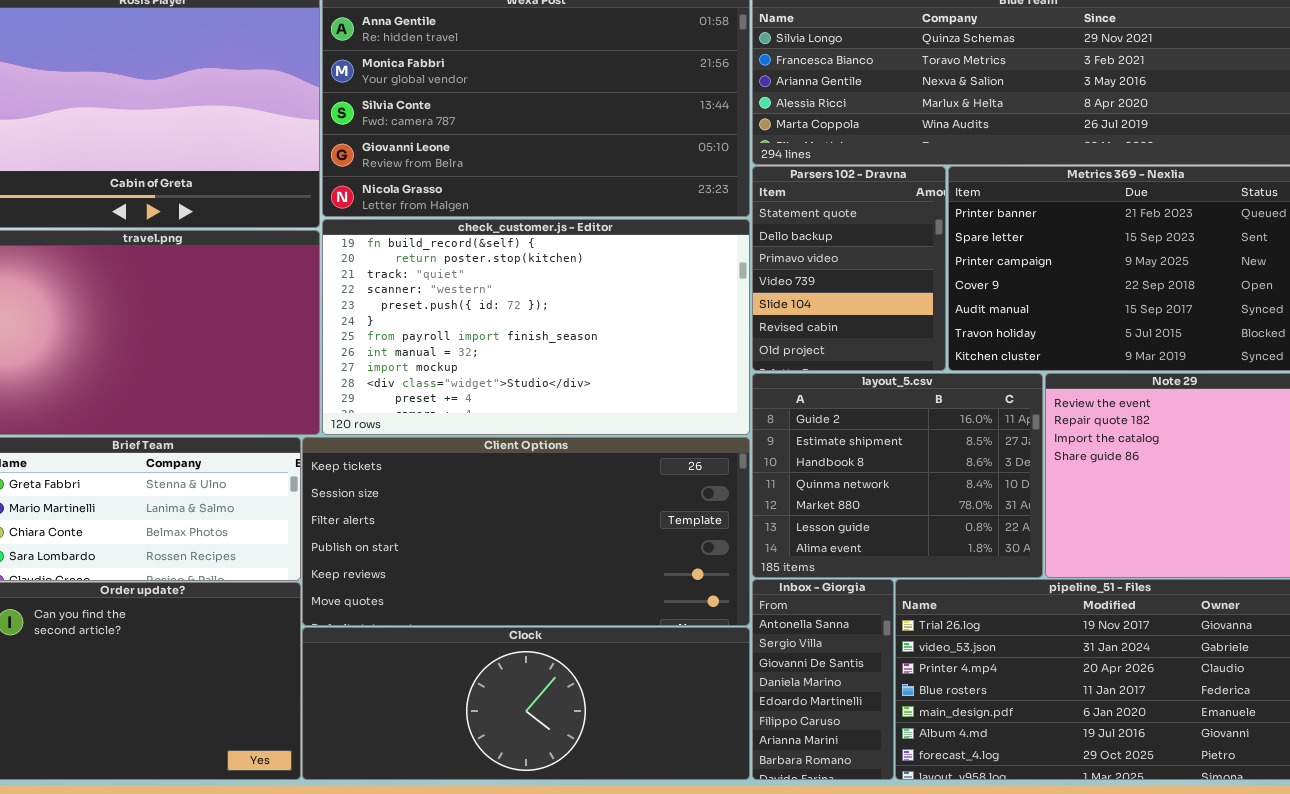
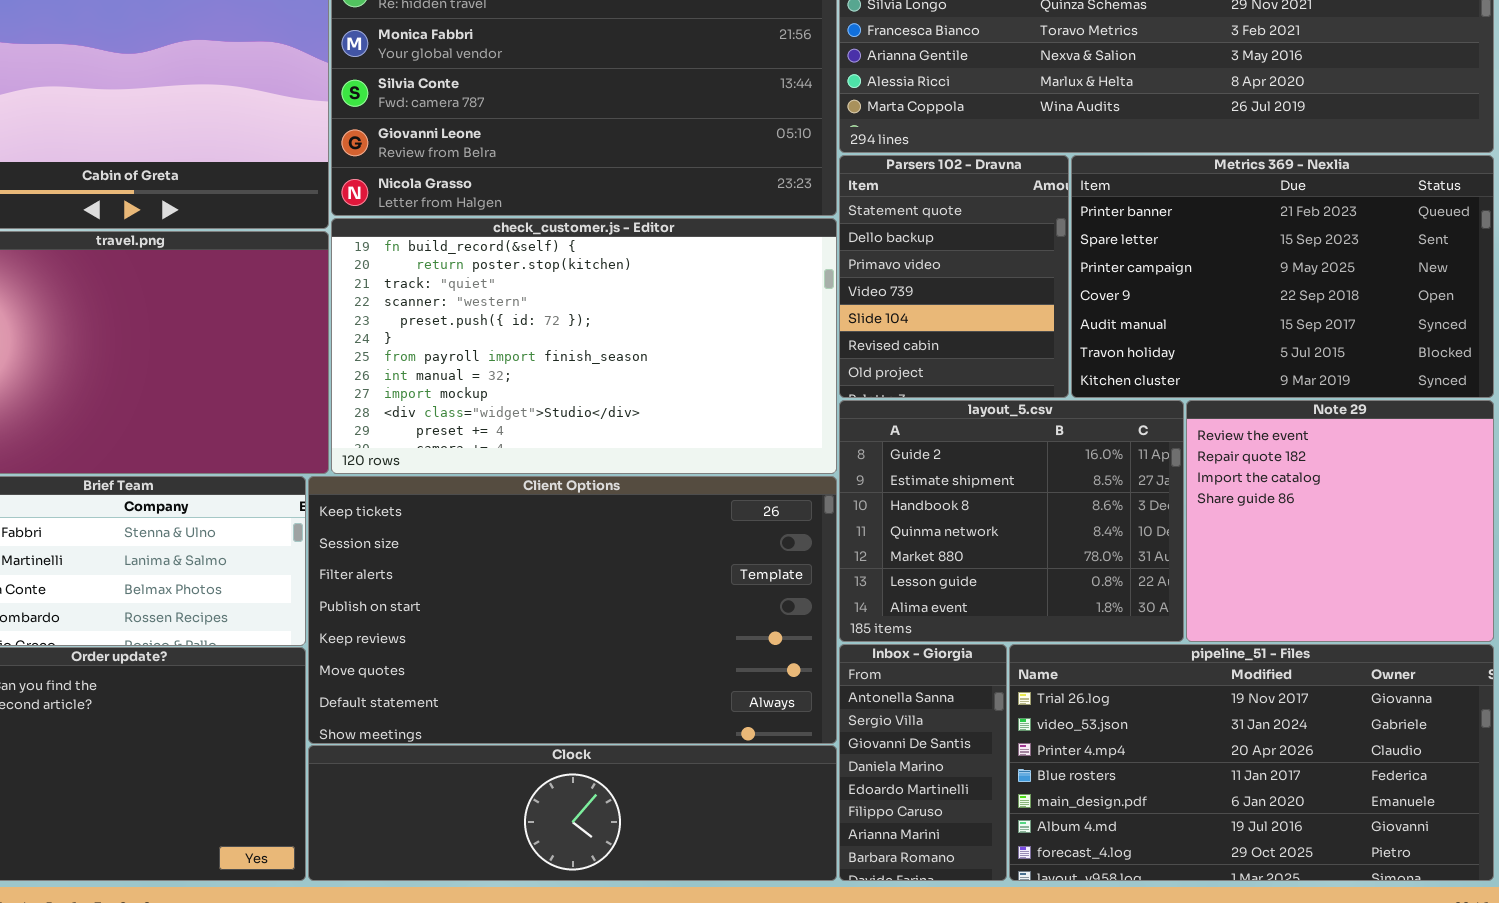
Client Options: [302,437,750,626] -> [308,476,837,744], resized
Clock: [302,627,750,780] -> [308,745,837,881], resized

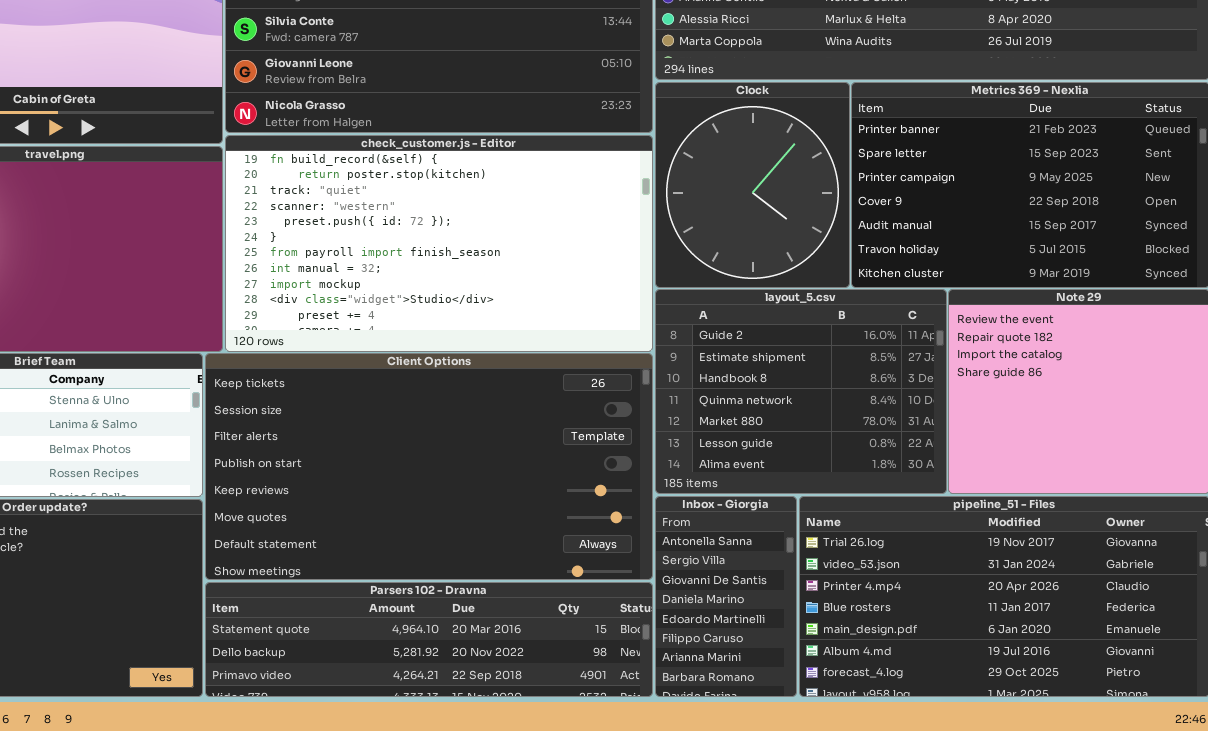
Parsers 102 - Dravna: [839,155,1069,398] -> [205,582,653,697], moved, resized
Clock: [308,745,837,881] -> [655,82,850,288], moved, resized

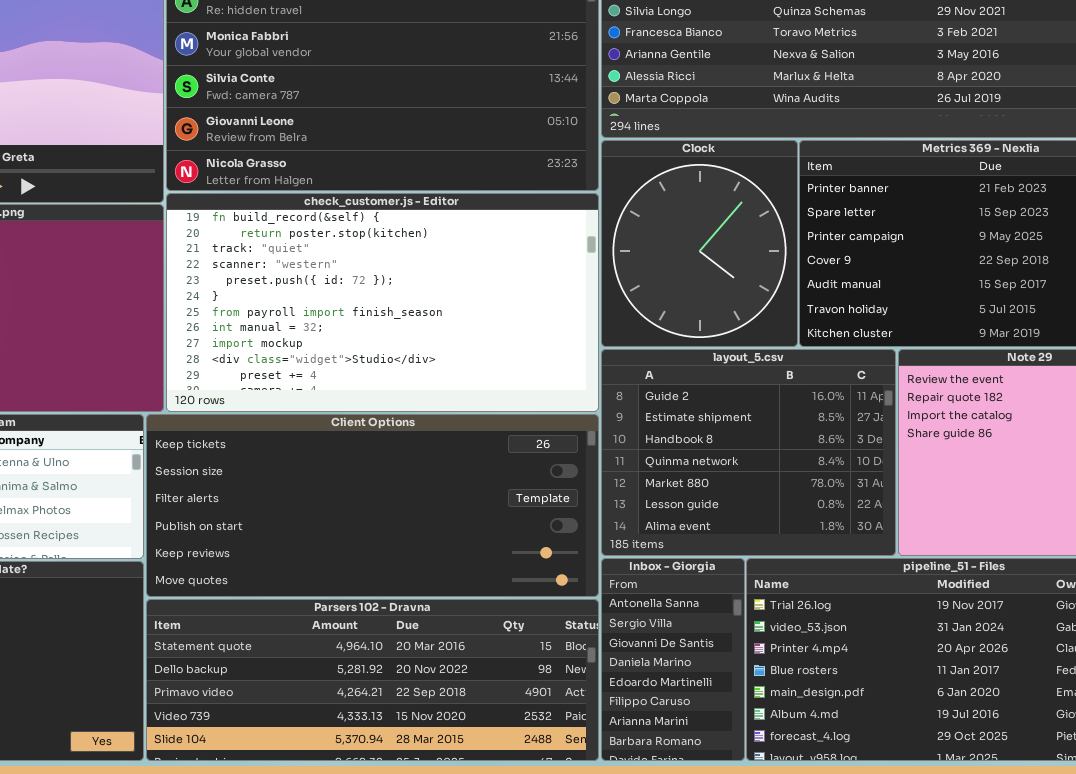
Client Options: [205,353,653,580] -> [146,414,599,597], resized
Parsers 102 - Dravna: [205,582,653,697] -> [146,599,599,761], resized

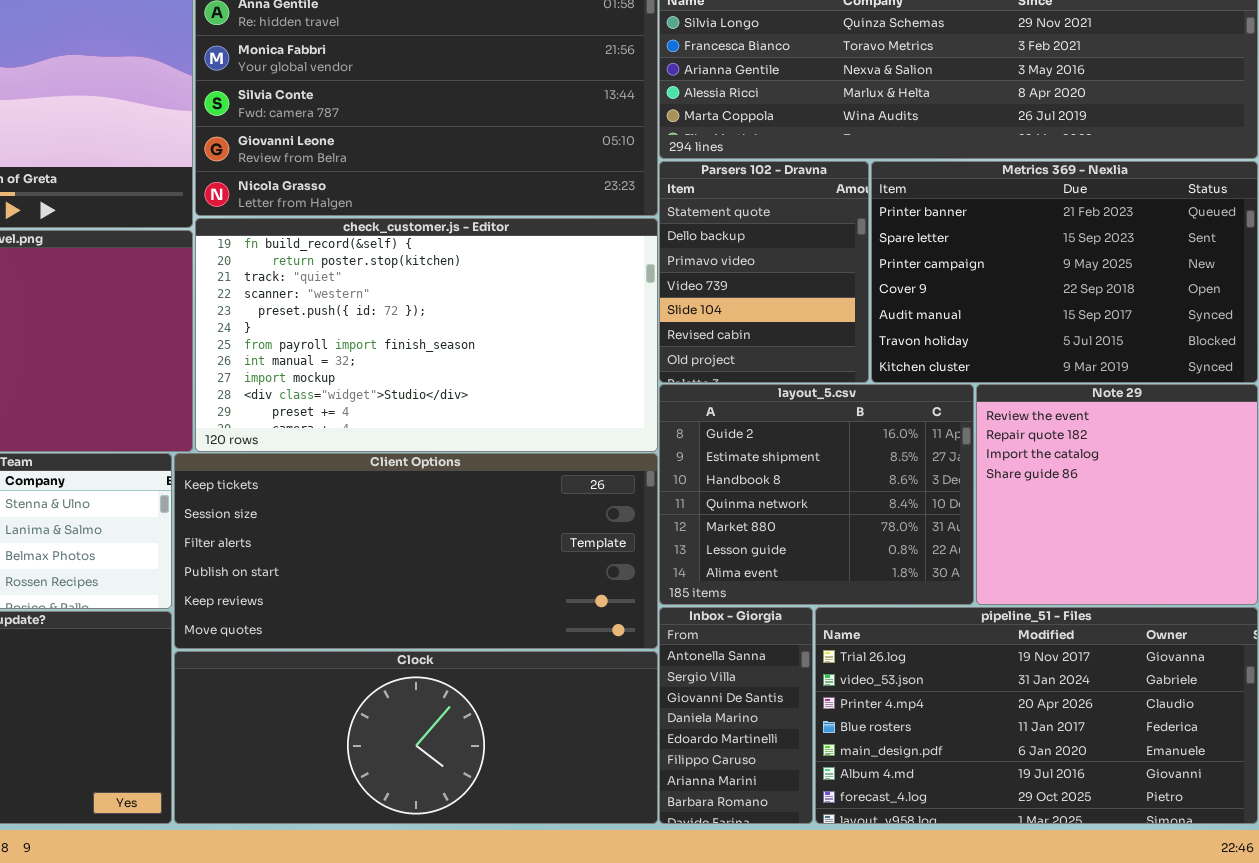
Clock: [601,140,798,347] -> [174,651,658,824], moved, resized
Parsers 102 - Dravna: [146,599,599,761] -> [659,161,869,383], moved, resized

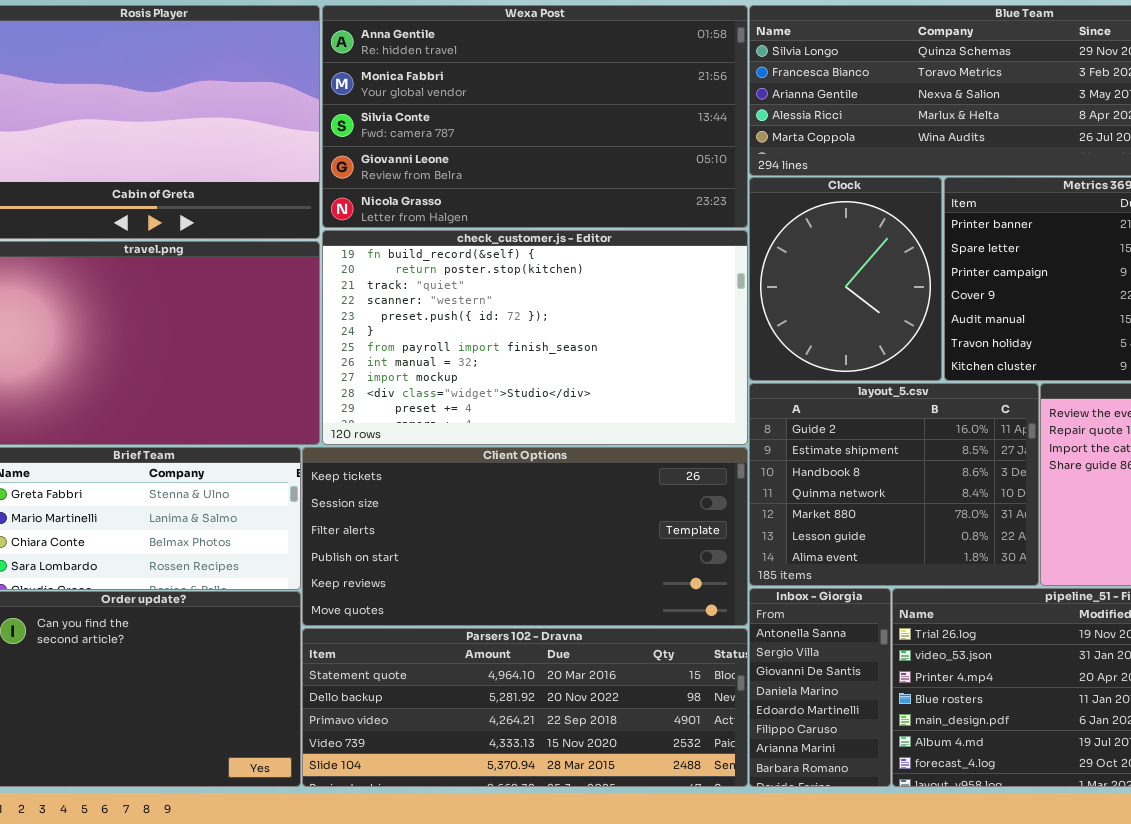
Parsers 102 - Dravna: [659,161,869,383] -> [302,628,748,787], moved, resized
Clock: [174,651,658,824] -> [749,177,942,381], moved, resized

